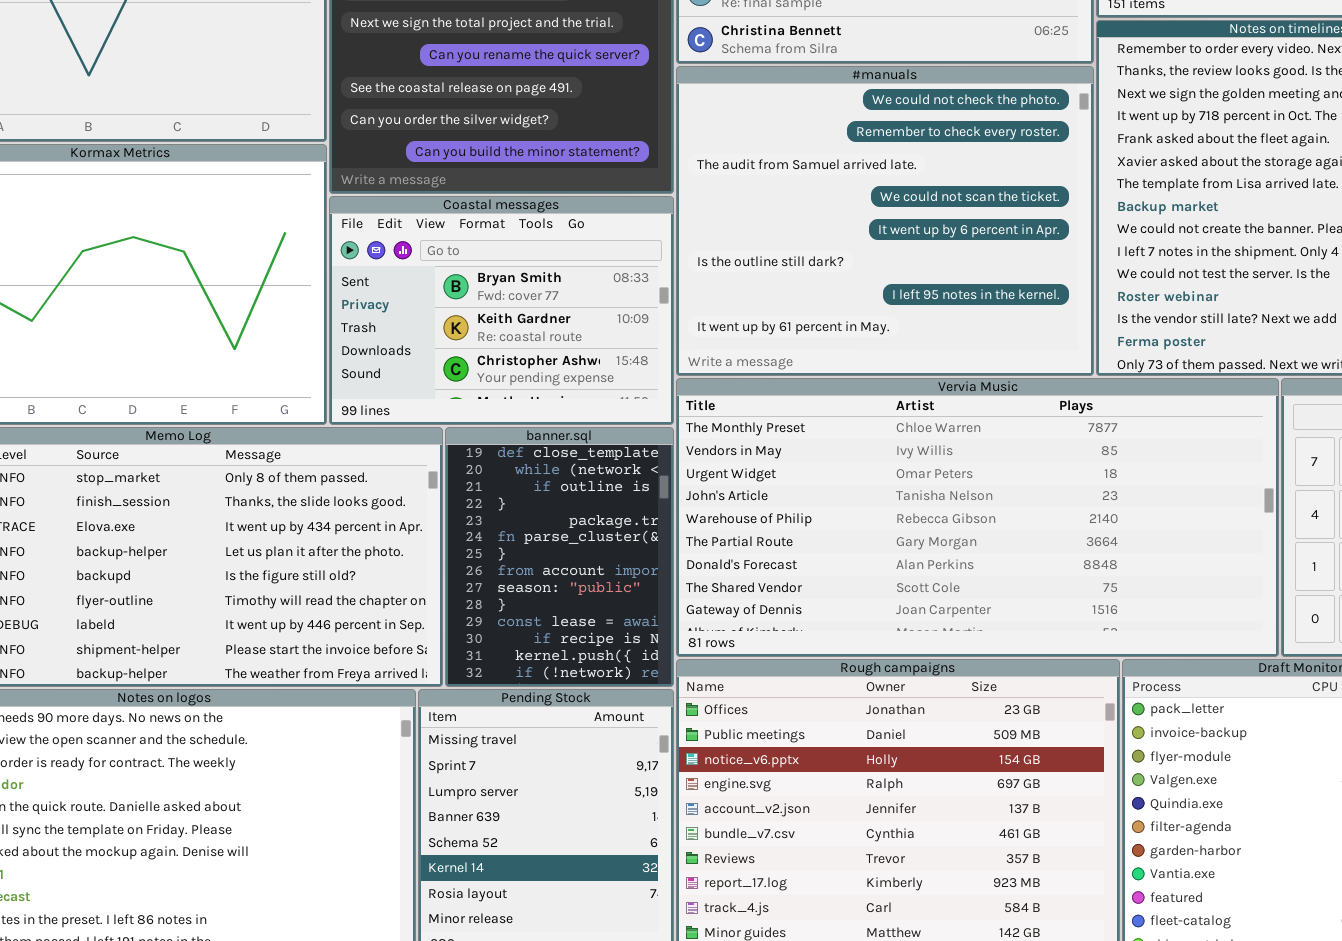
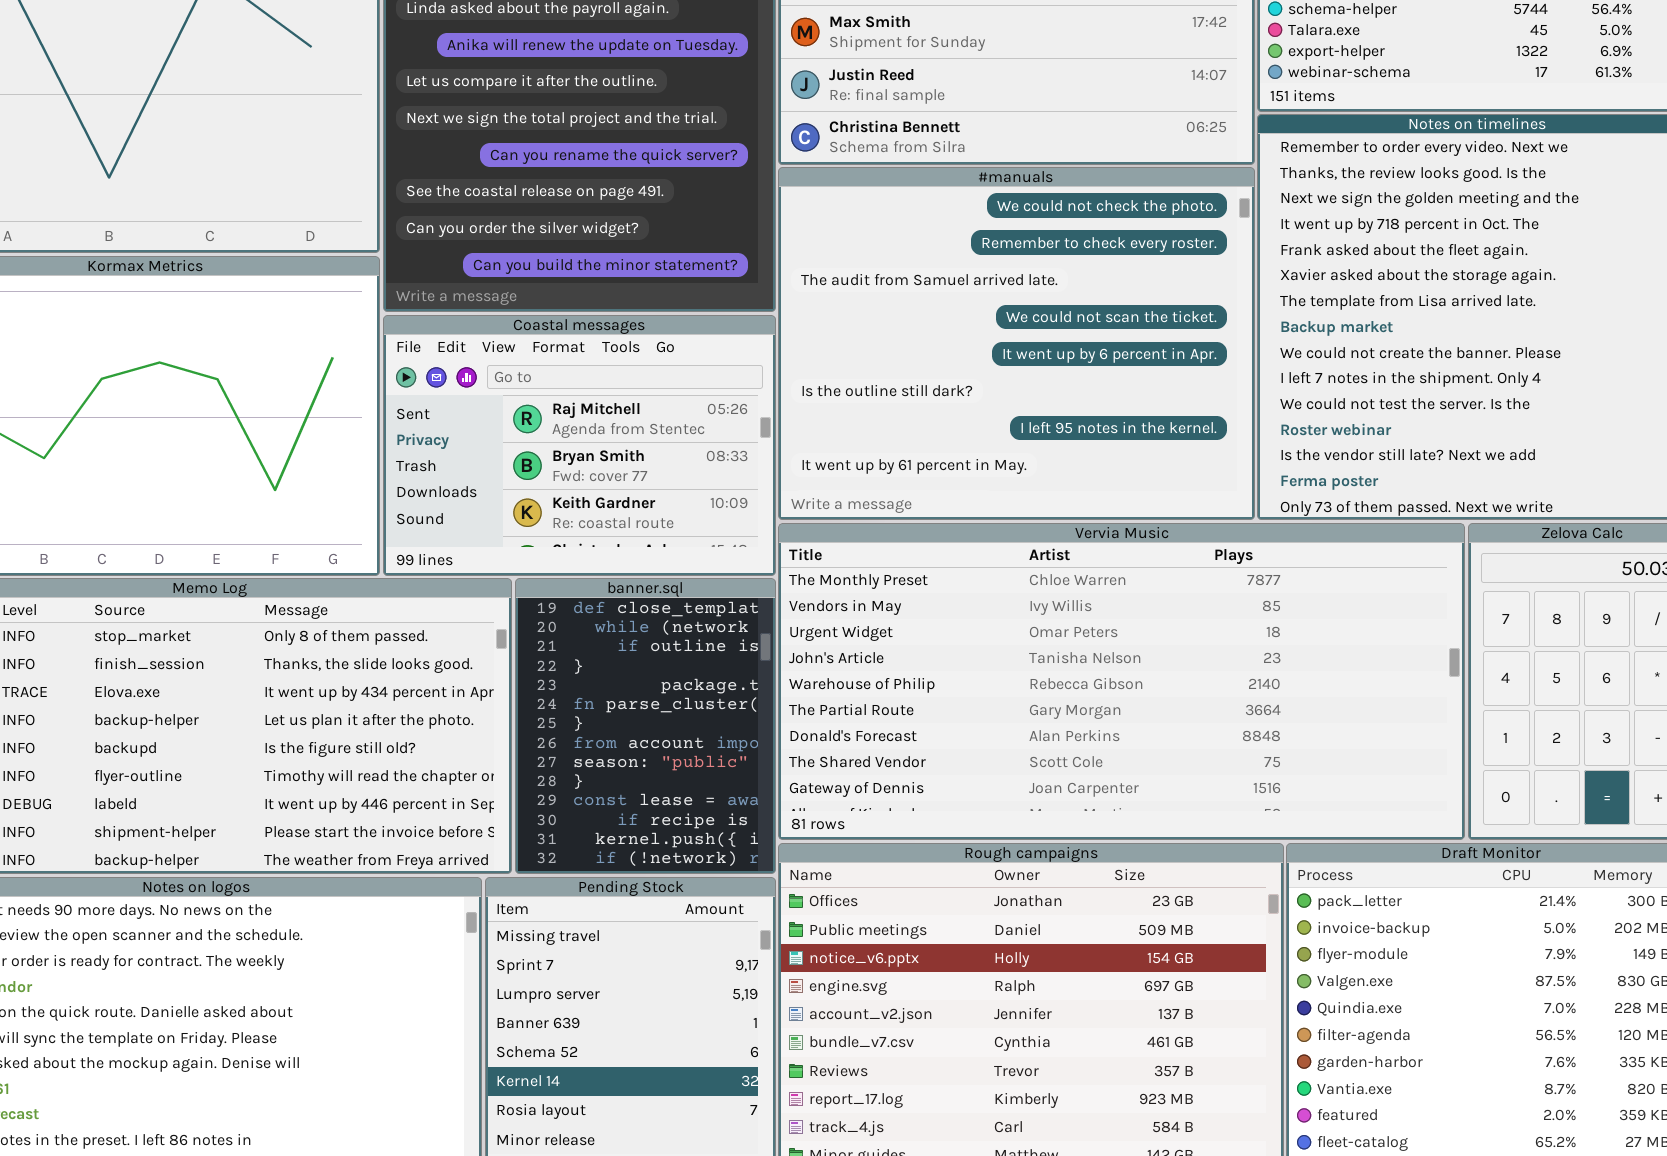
Coastal messages: [329,196,674,425] -> [383,315,776,576], scrolled up 1 row

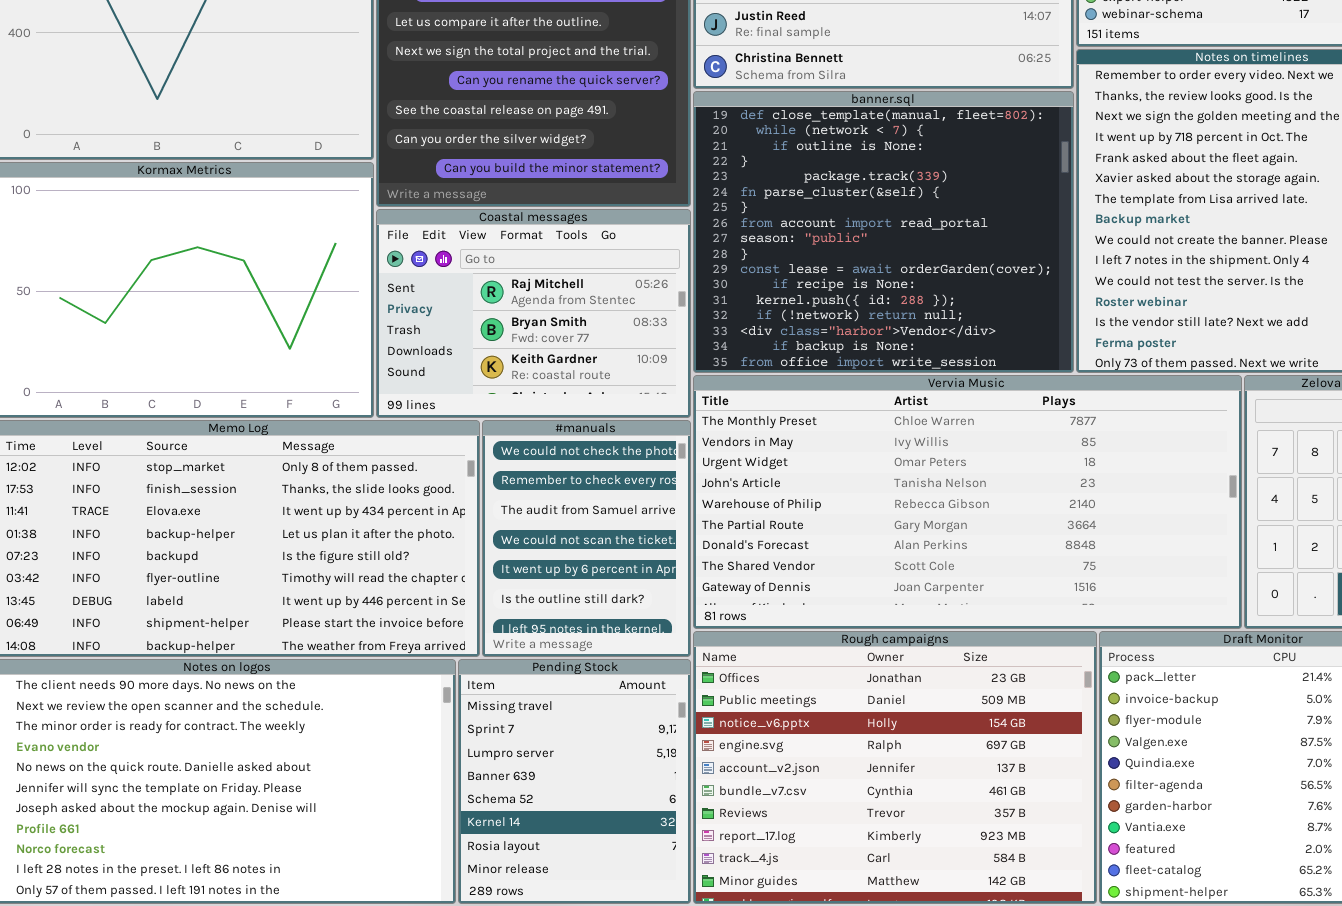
#manuals: [778,167,1255,520] -> [482,420,691,657], moved, resized
banner.sql: [515,578,776,874] -> [693,91,1074,373], moved, resized

